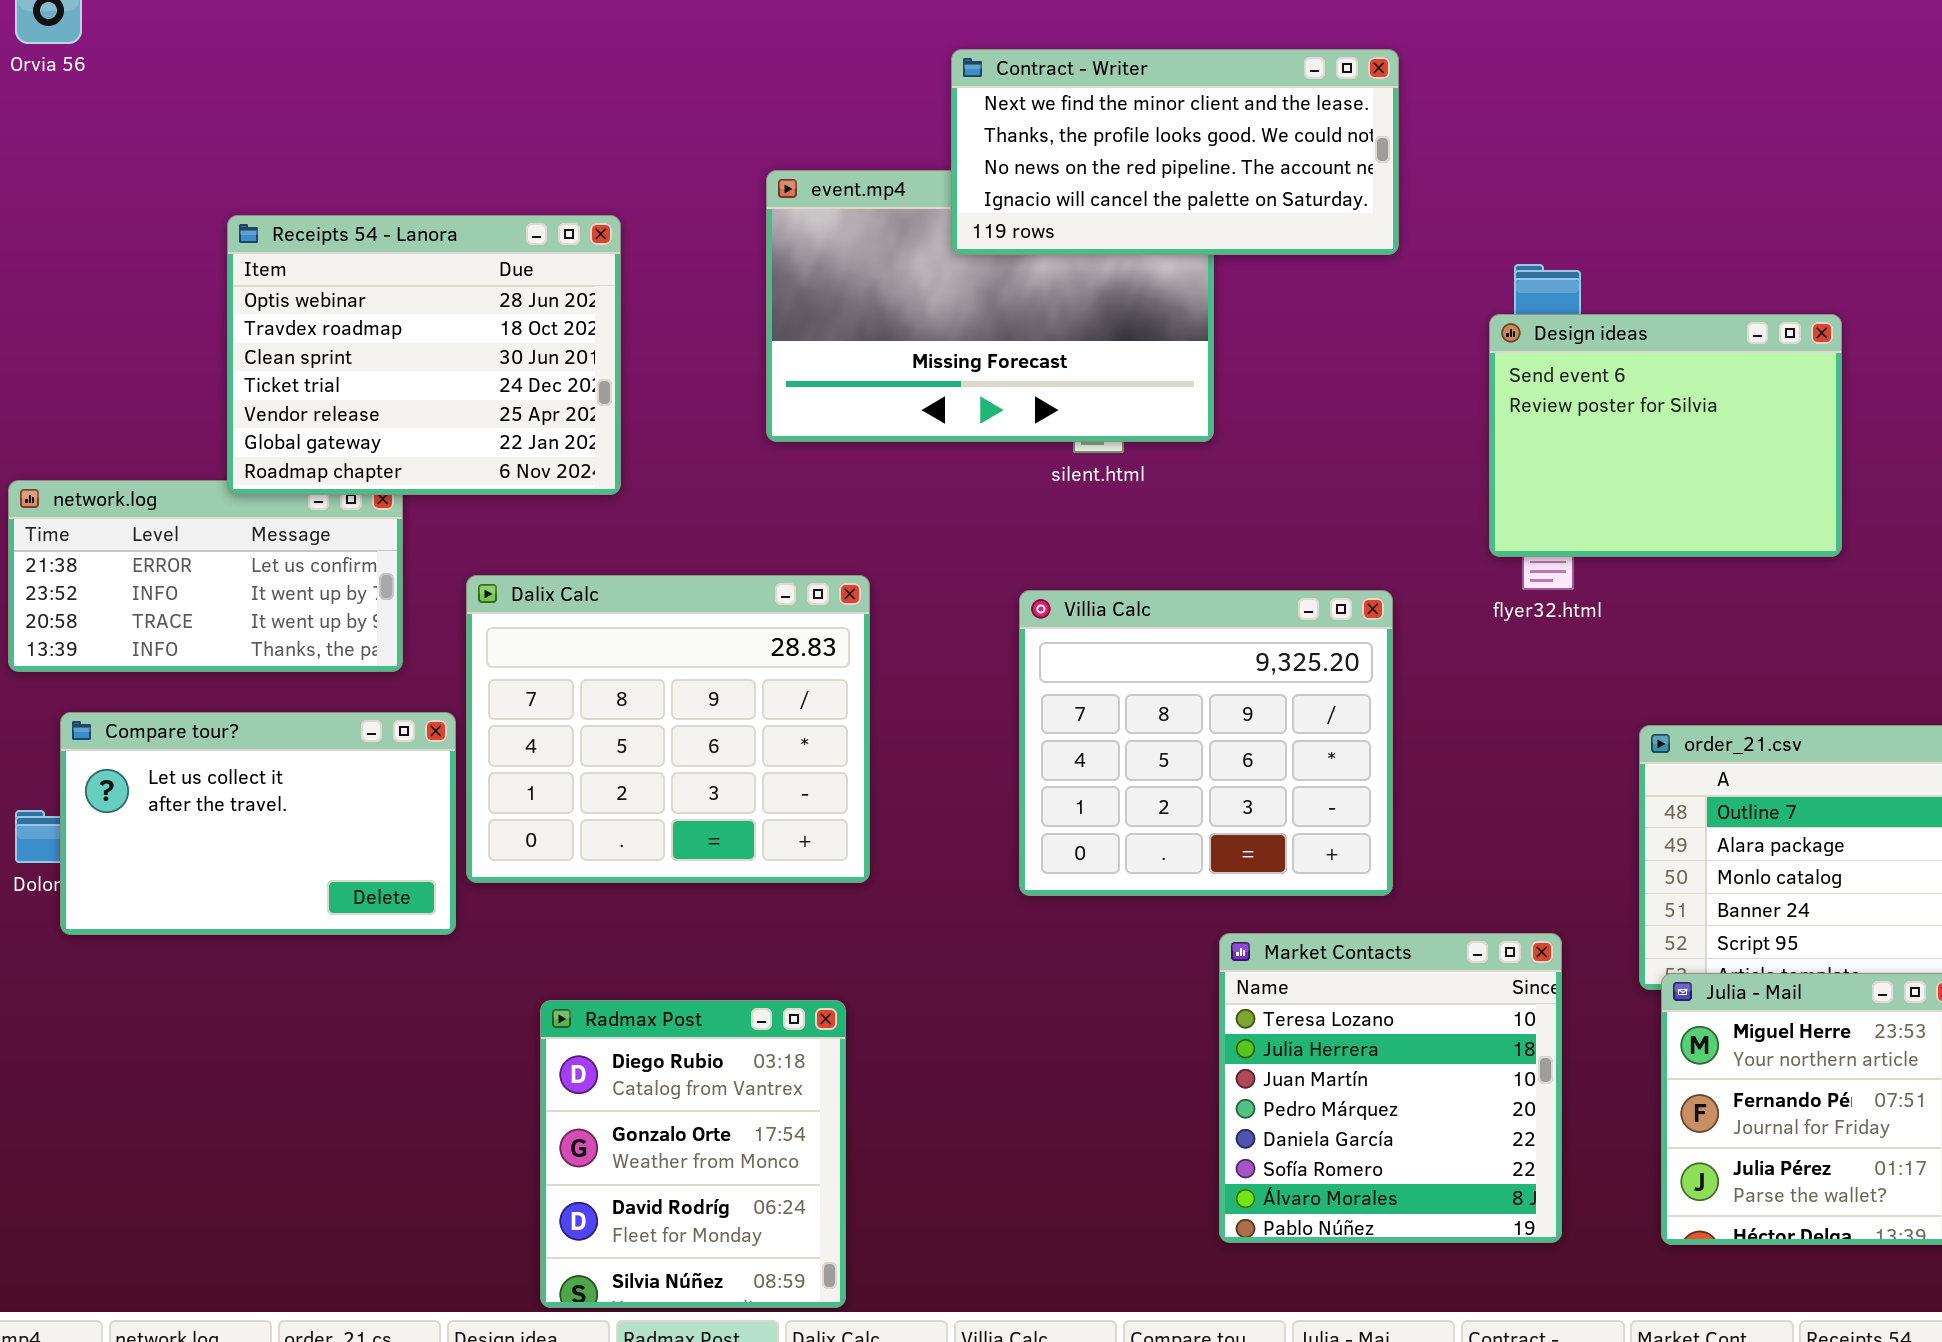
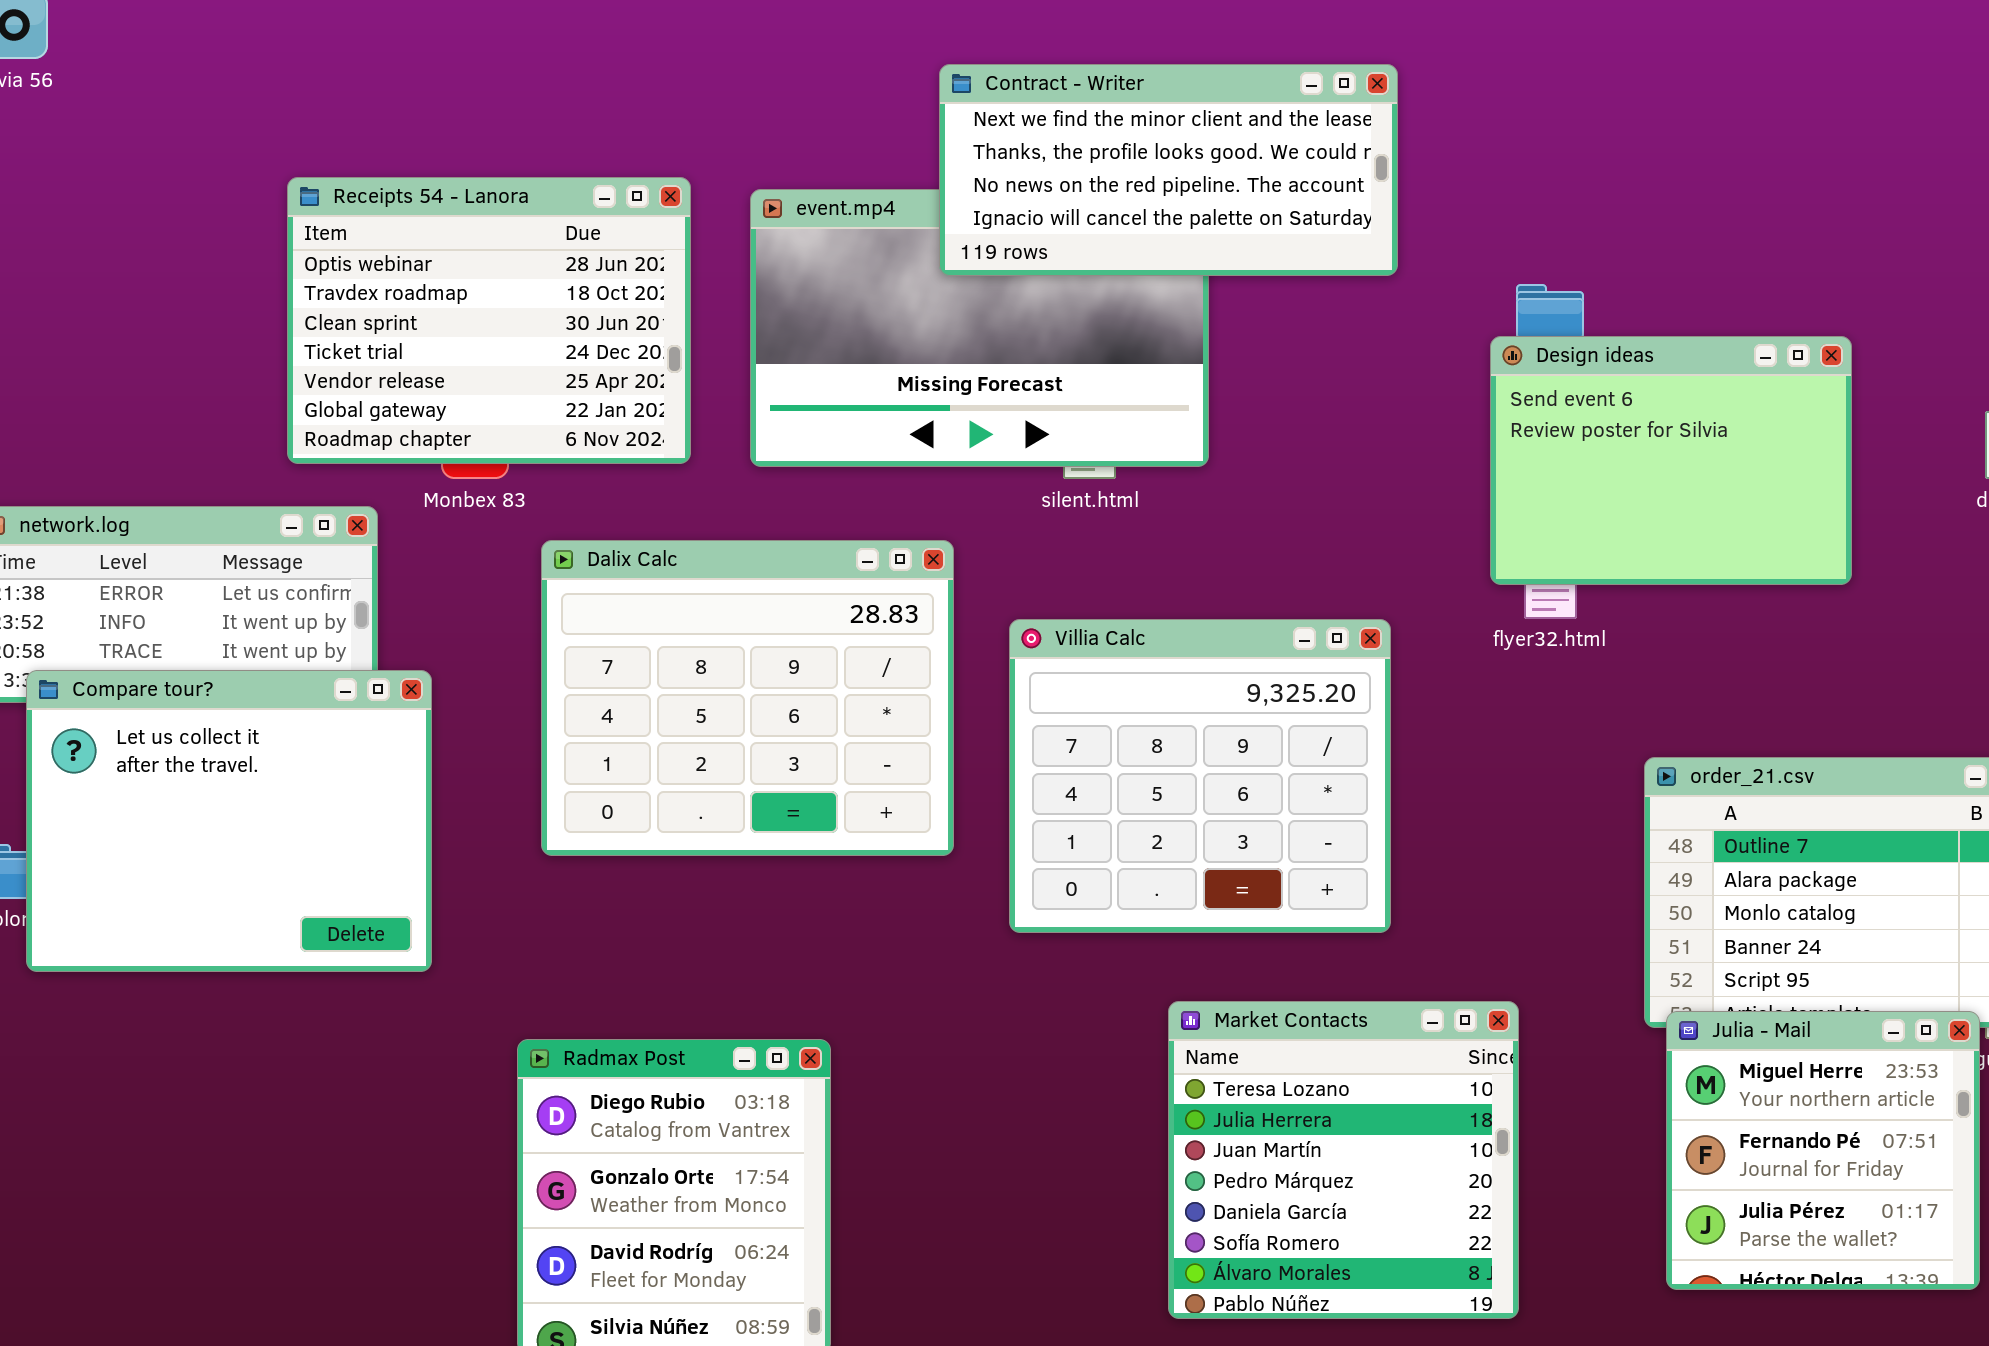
Receipts 54 - Lanora: [227,215,621,495] -> [287,177,691,464], moved
Dalix Calc: [466,575,870,883] -> [541,540,954,856], moved
Compare tour?: [60,712,456,935] -> [26,670,432,972], resized
Market Contacts: [1219,933,1562,1243] -> [1168,1001,1519,1319], moved

